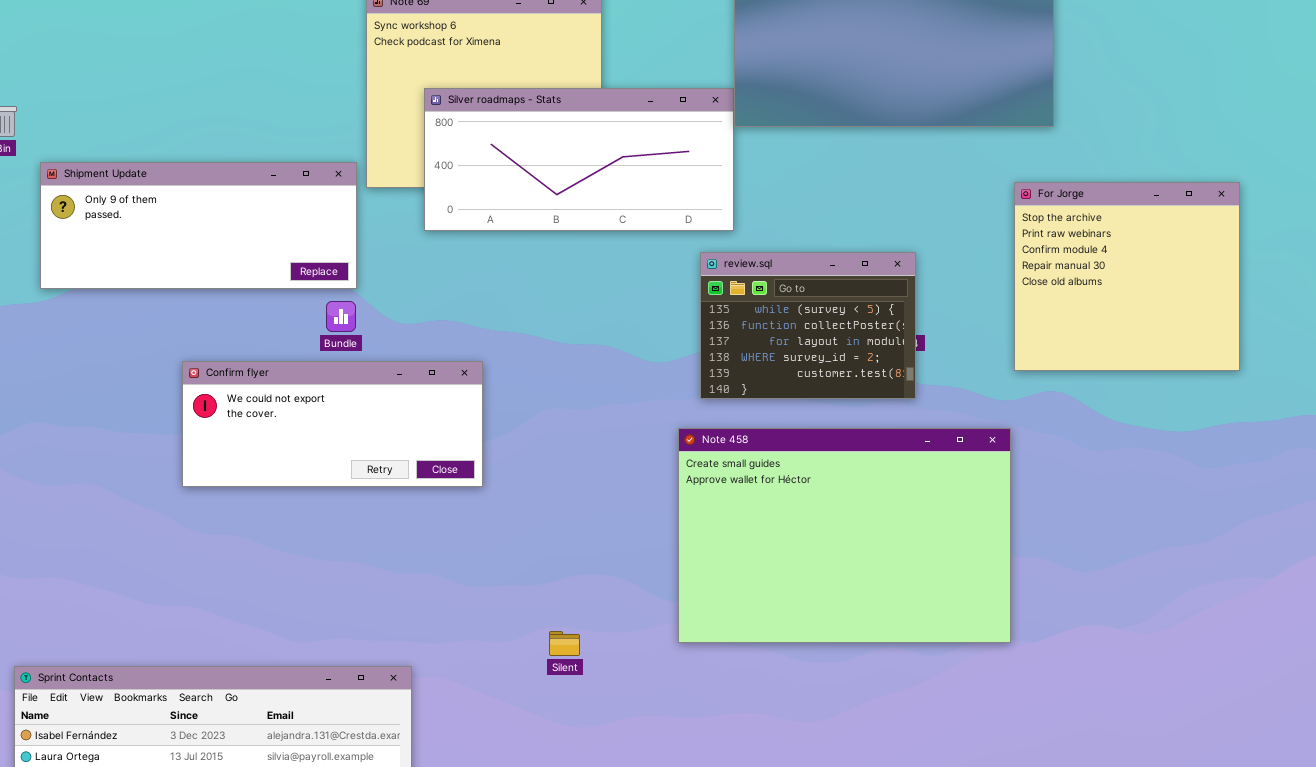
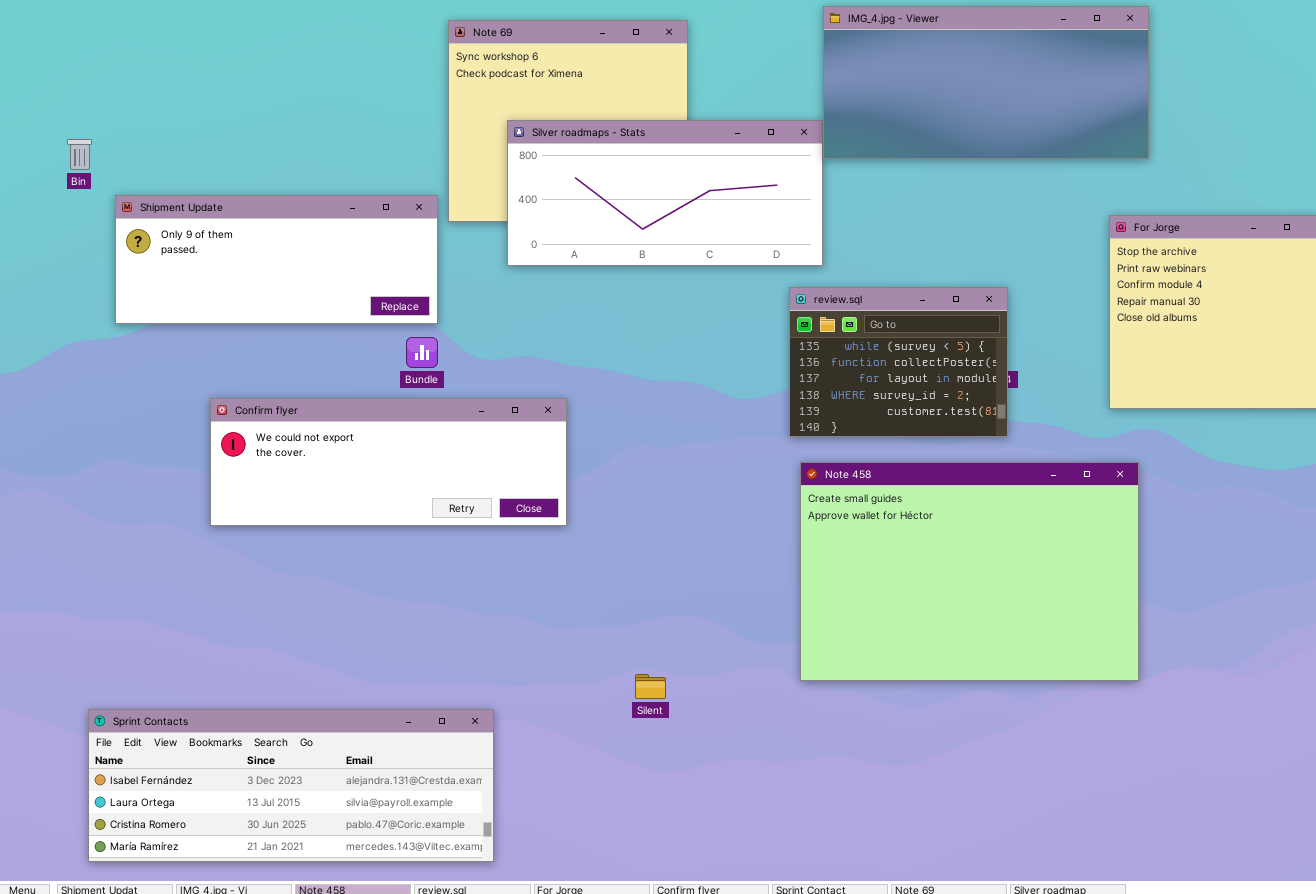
Confirm flyer: [182,361,483,487] -> [210,398,567,526], resized
Note 458: [678,428,1011,643] -> [800,462,1139,681], moved

